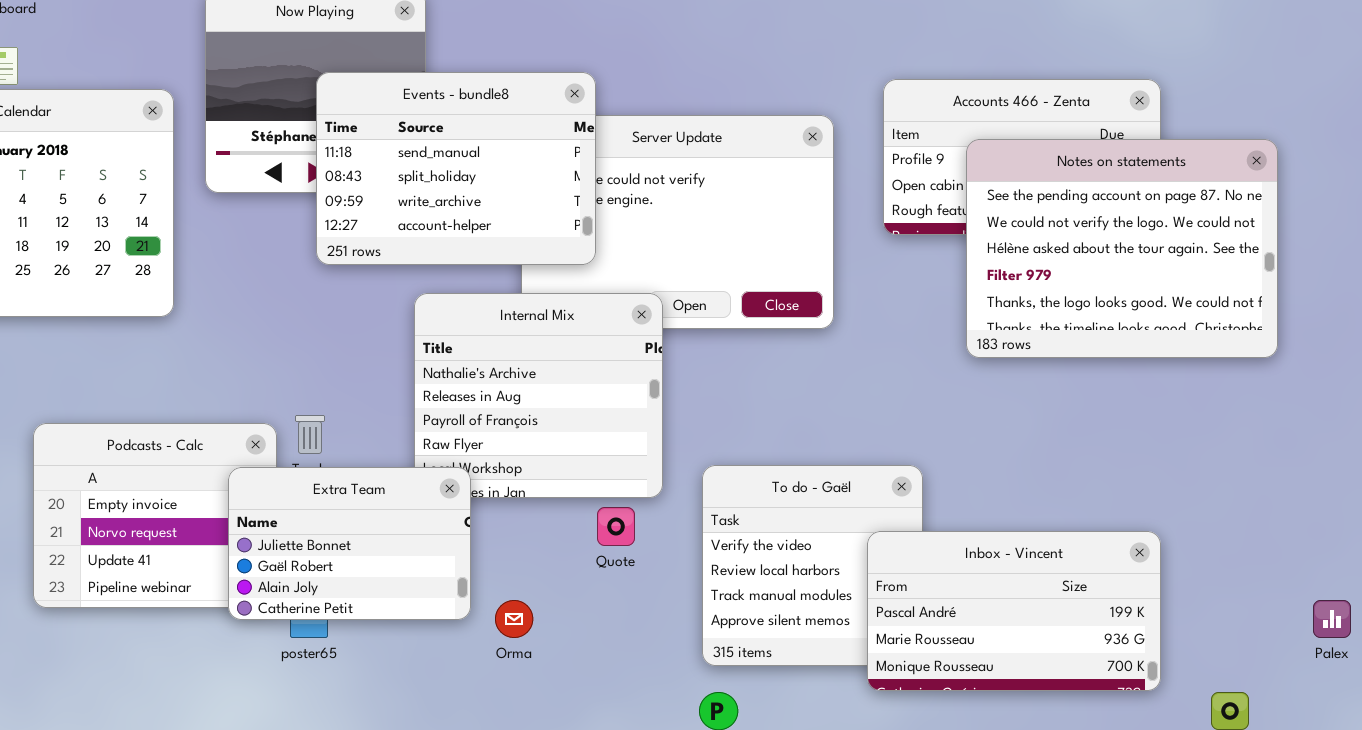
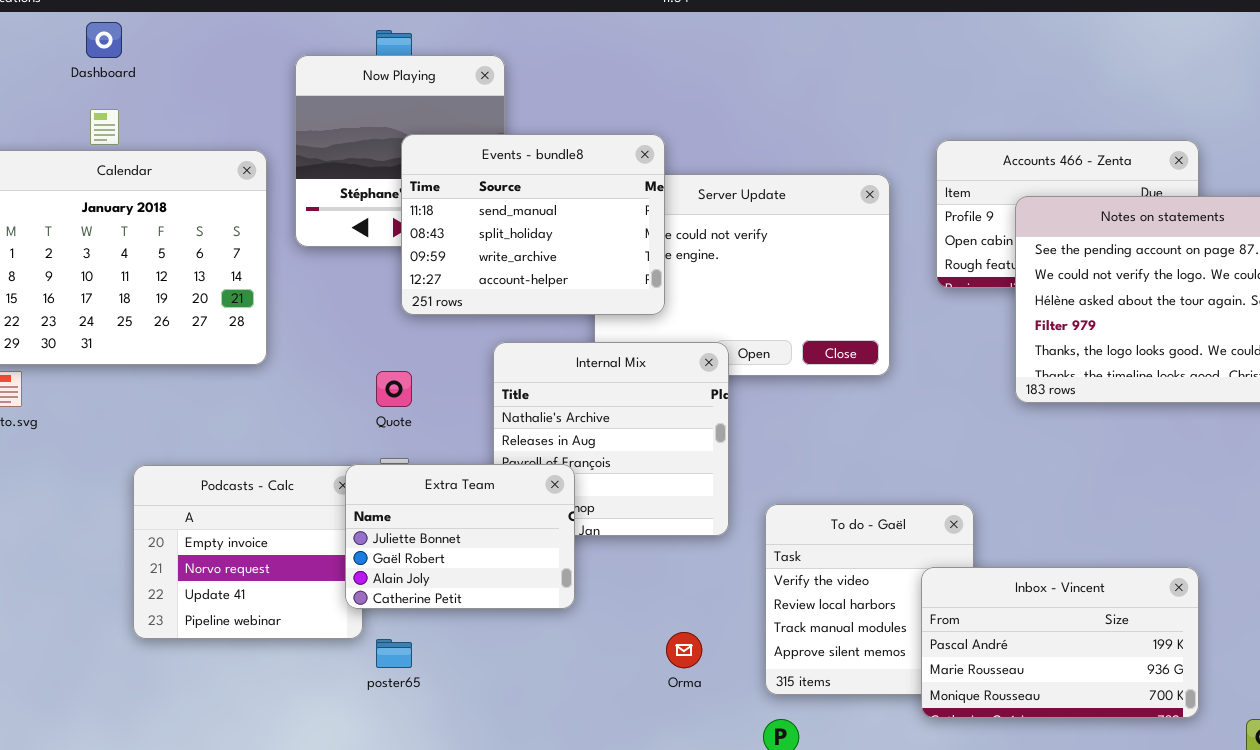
Extra Team: [228,467,471,620] -> [345,464,575,609], moved
Quote: [597,507,635,546] -> [376,371,412,407], moved
Orma: [495,600,533,638] -> [666,632,702,668], moved

